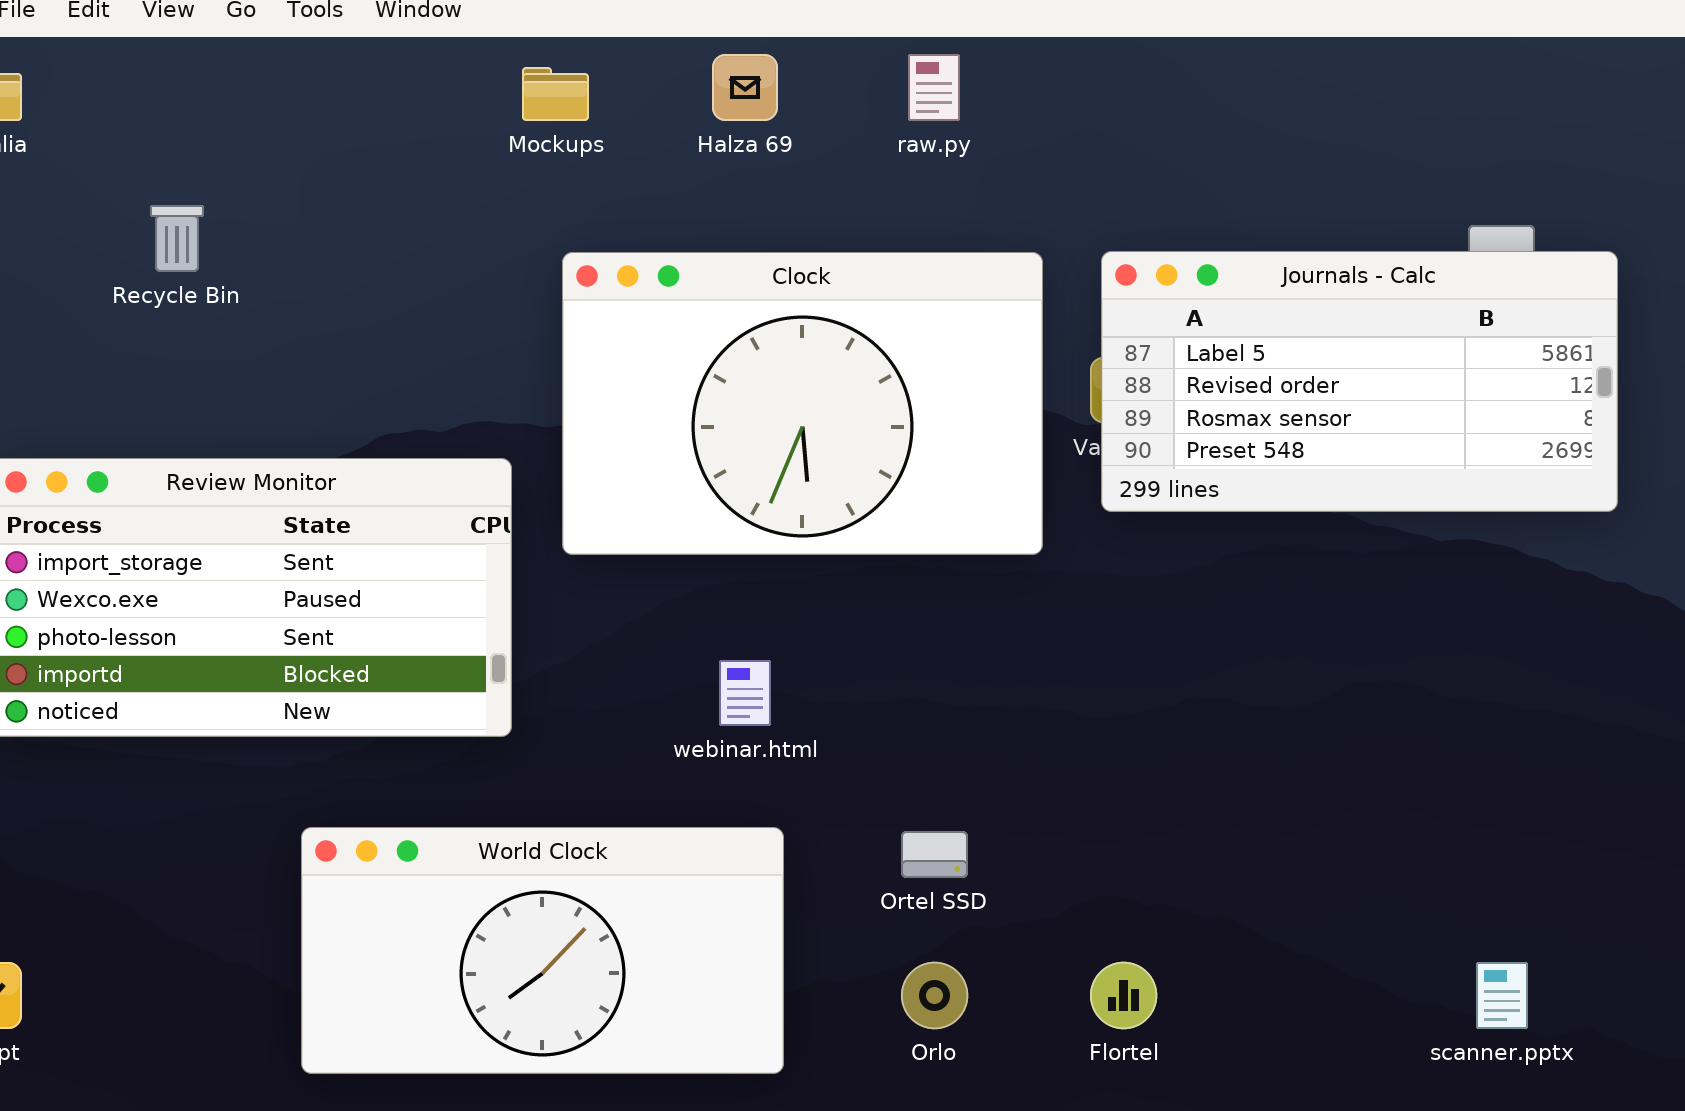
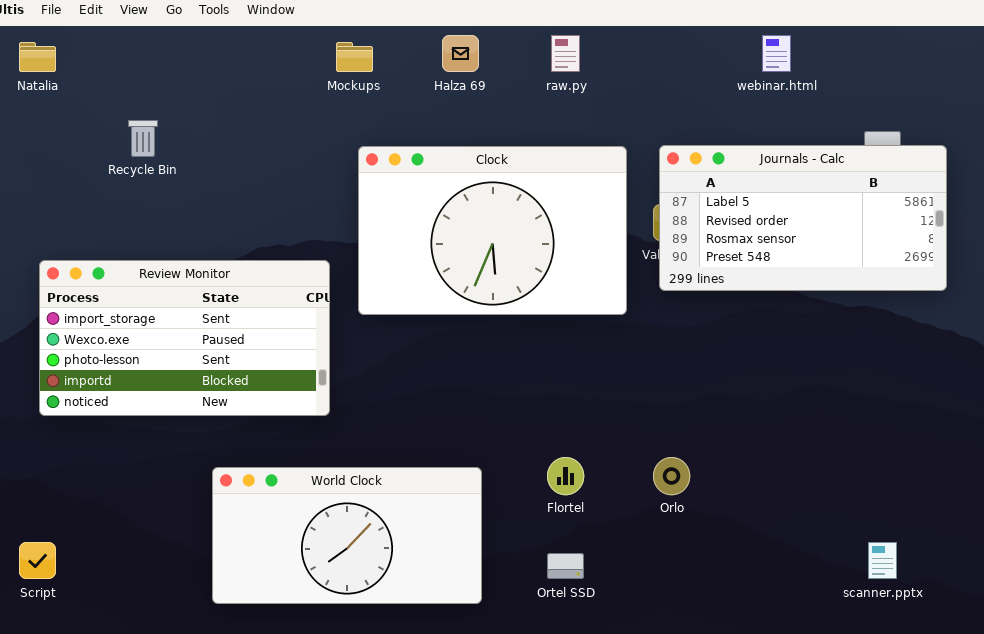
webinar.html: [719,660,771,726] -> [762,35,791,72], moved
Ortel SSD: [901,831,968,878] -> [547,553,584,579], moved
Orlo: [901,962,968,1029] -> [653,457,690,495], moved
Flortel: [1090,962,1157,1029] -> [547,457,584,495], moved

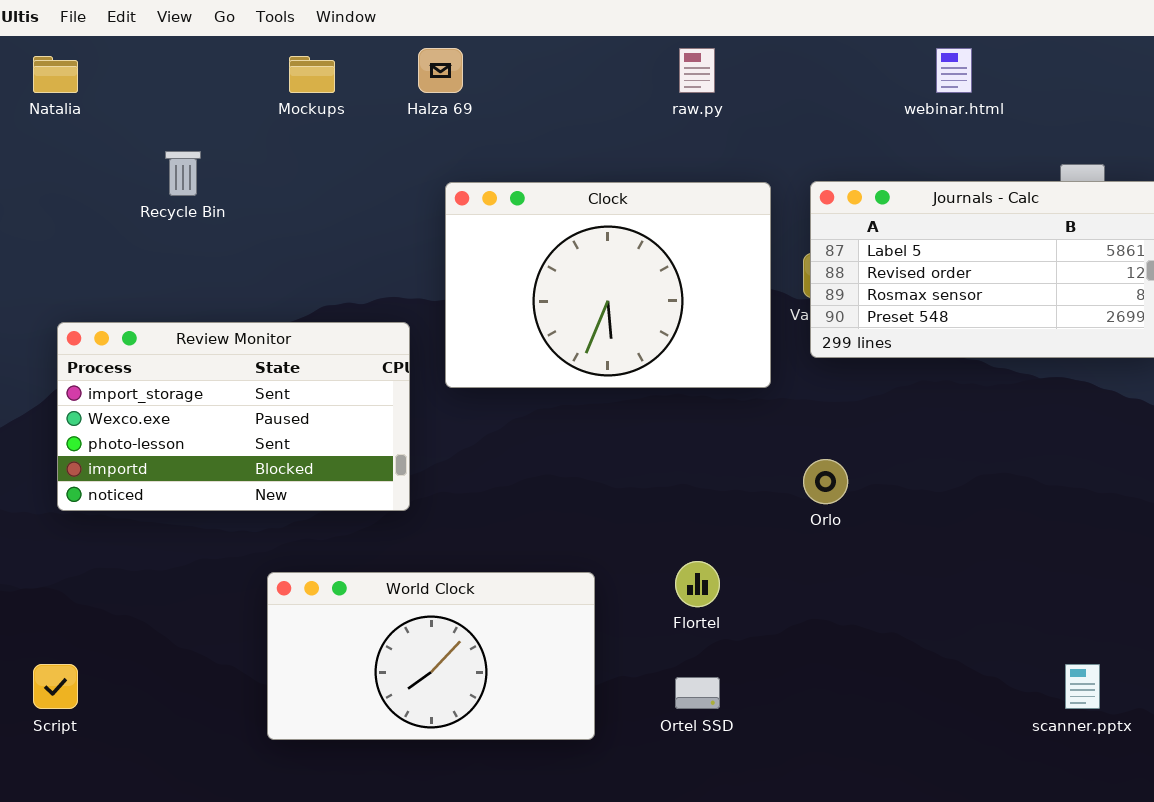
Halza 69: [442,35,479,72] -> [418,48,463,93], moved
Mockups: [336,42,373,72] -> [289,56,335,93], moved
Orlo: [653,457,690,495] -> [803,459,848,504], moved

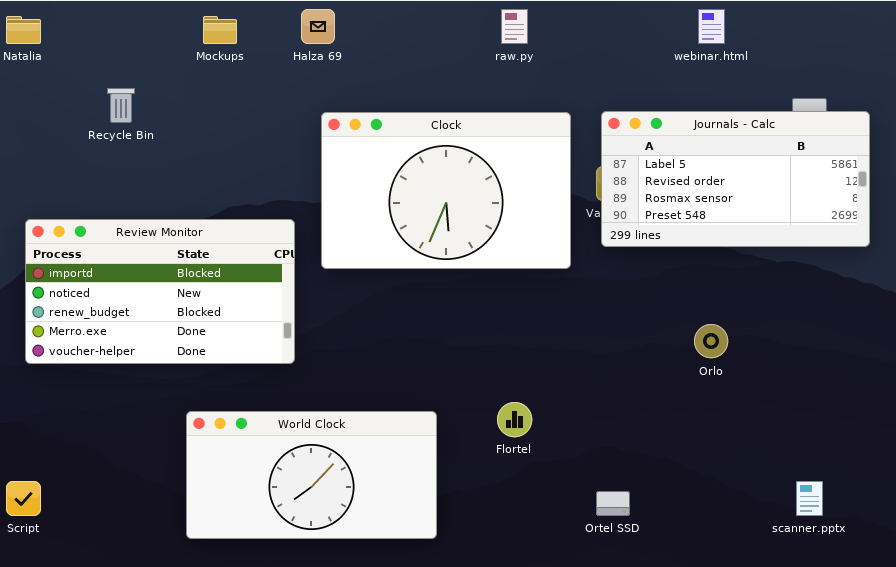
Review Monitor: [57,322,410,511] -> [25,219,295,364], scrolled down 3 rows
Orlo: [803,459,848,504] -> [694,324,728,358], moved
Ortel SSD: [675,677,720,709] -> [596,491,630,516], moved

